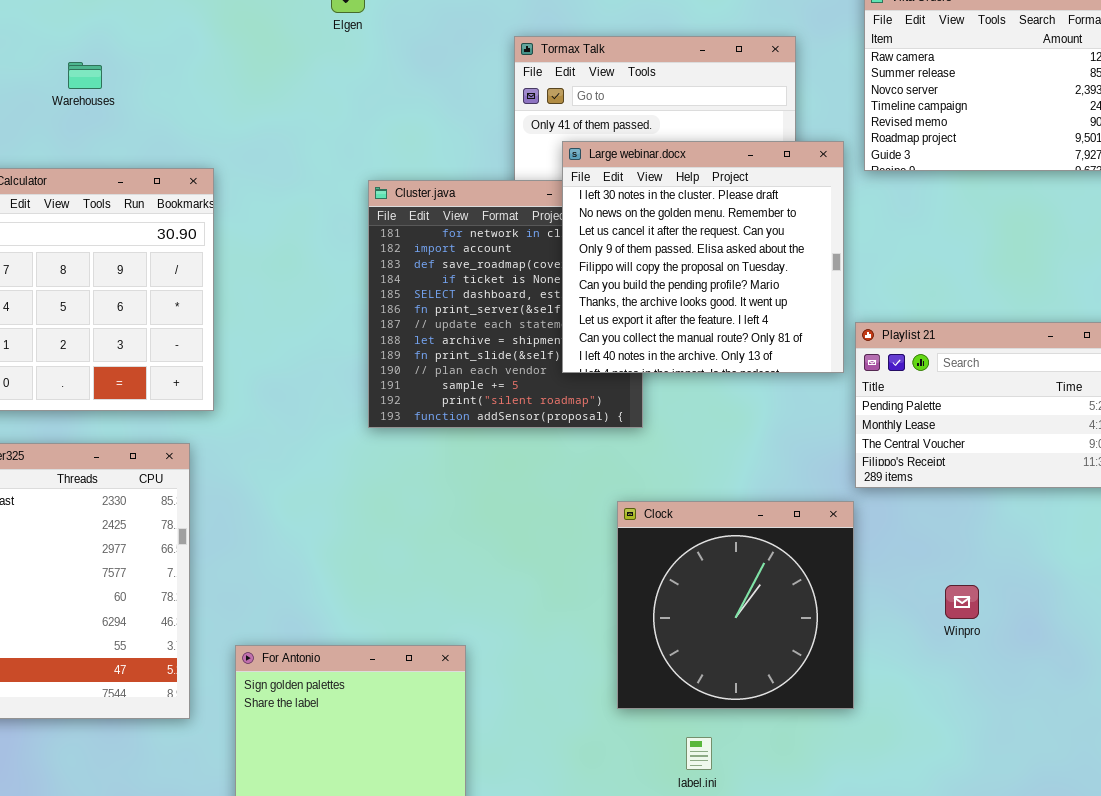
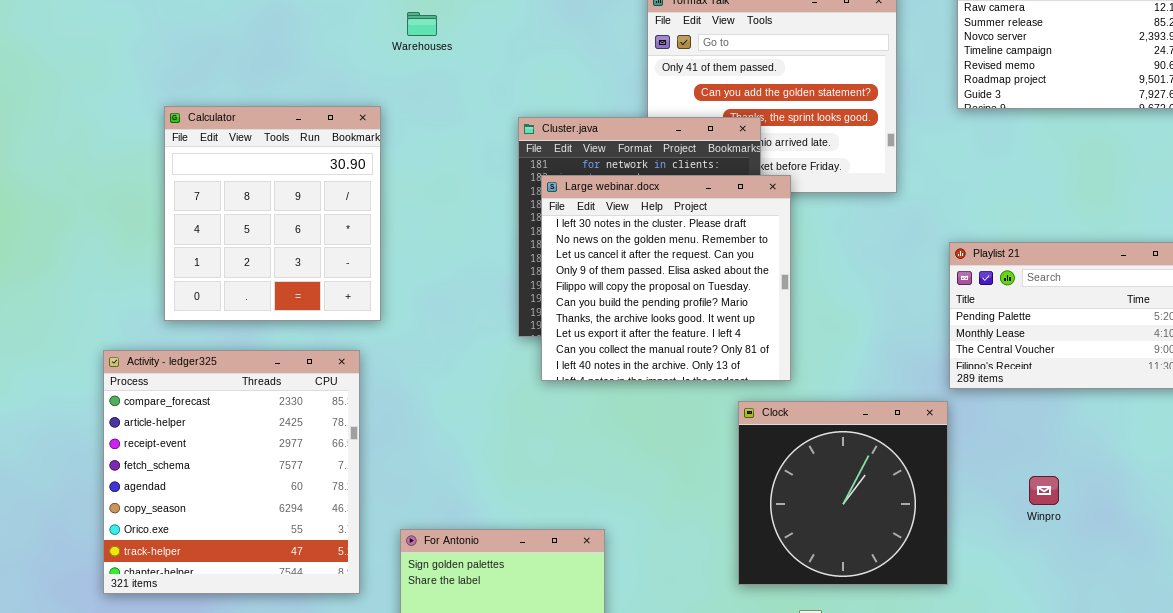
Warehouses: [68,62,102,89] -> [407,12,437,36], moved
Large webinar.docx: [562,141,844,373] -> [541,175,791,381], moved

